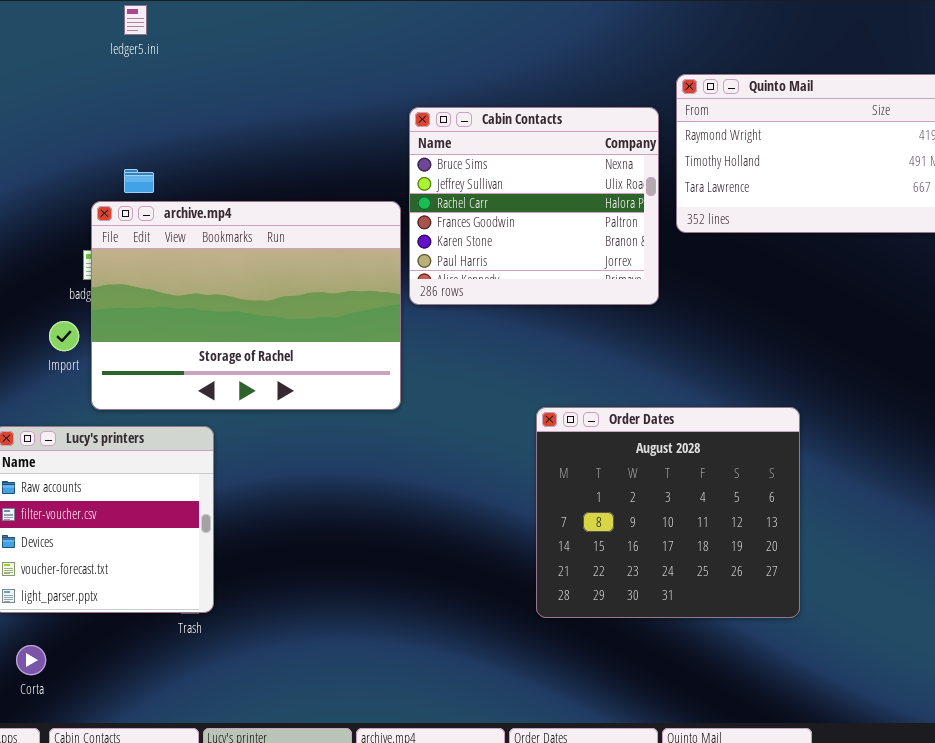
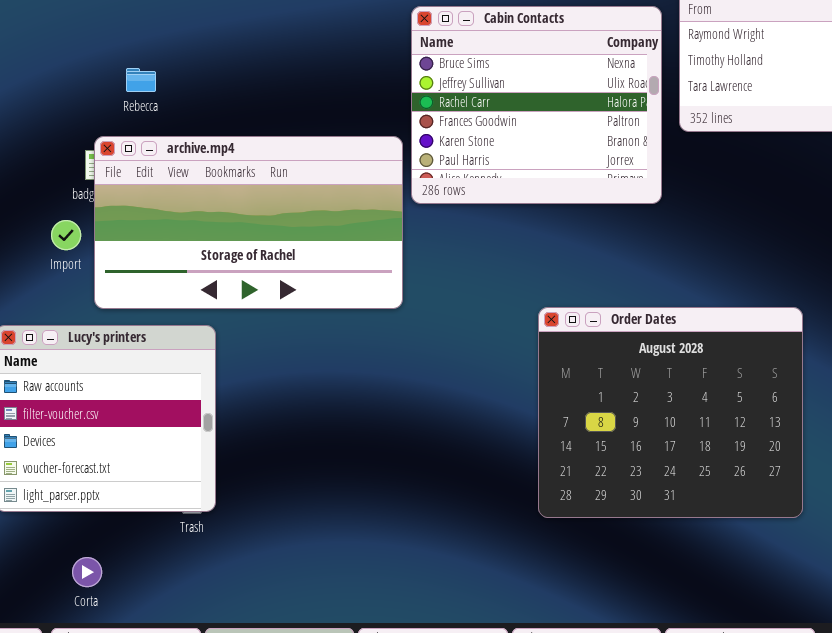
archive.mp4: [91,201,401,410] -> [94,136,403,309], resized
Corta: [16,645,46,675] -> [72,557,102,587], moved

